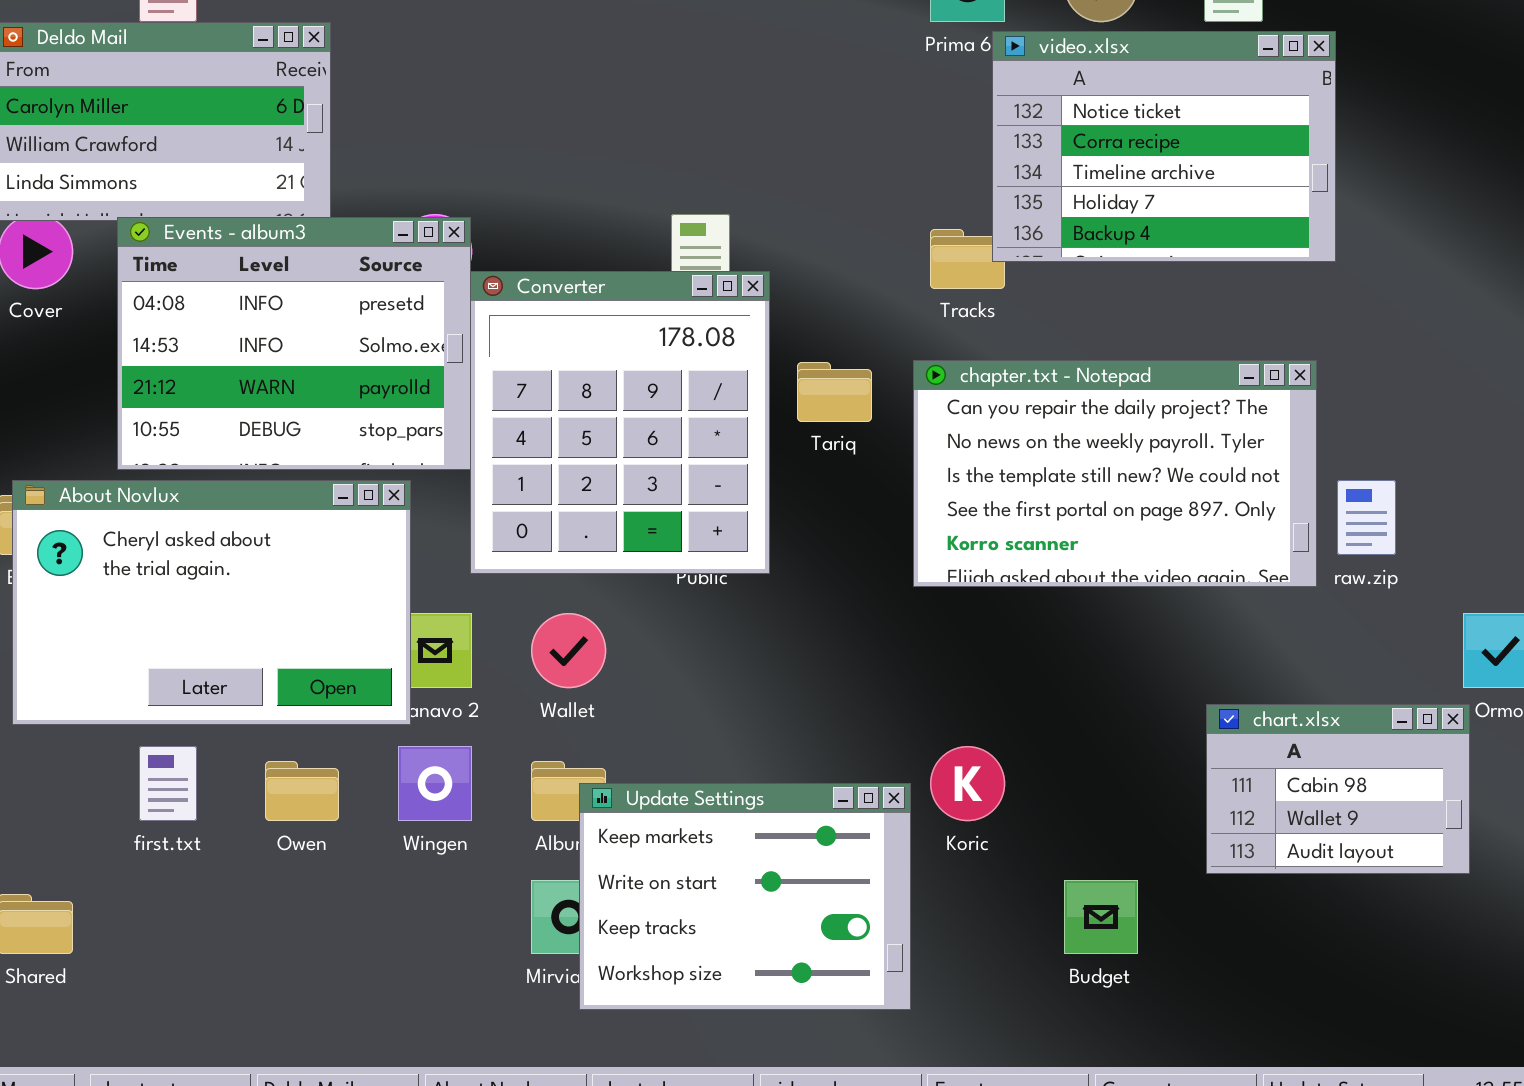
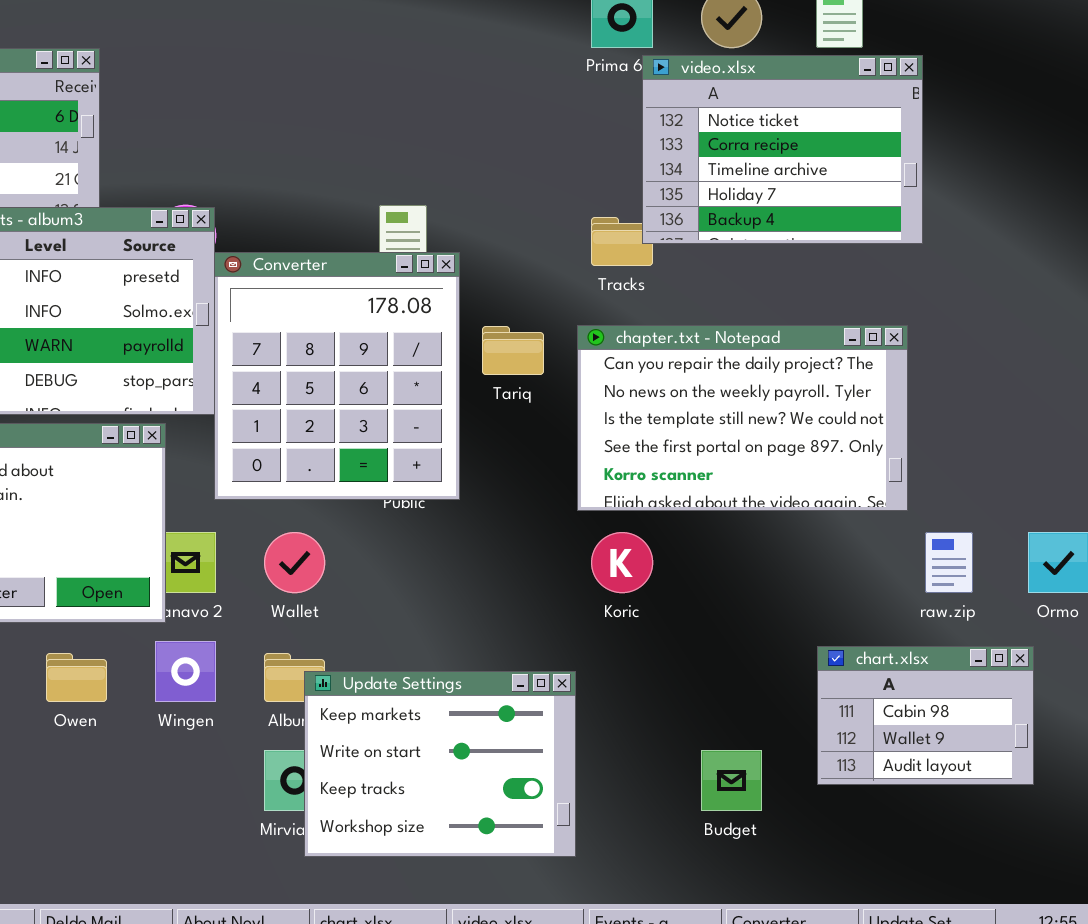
raw.zip: [1337,480,1396,555] -> [925,532,973,593], moved
chart.xlsx: [1206,704,1470,874] -> [817,646,1034,785], moved
Koric: [930,746,1005,821] -> [591,532,653,593], moved

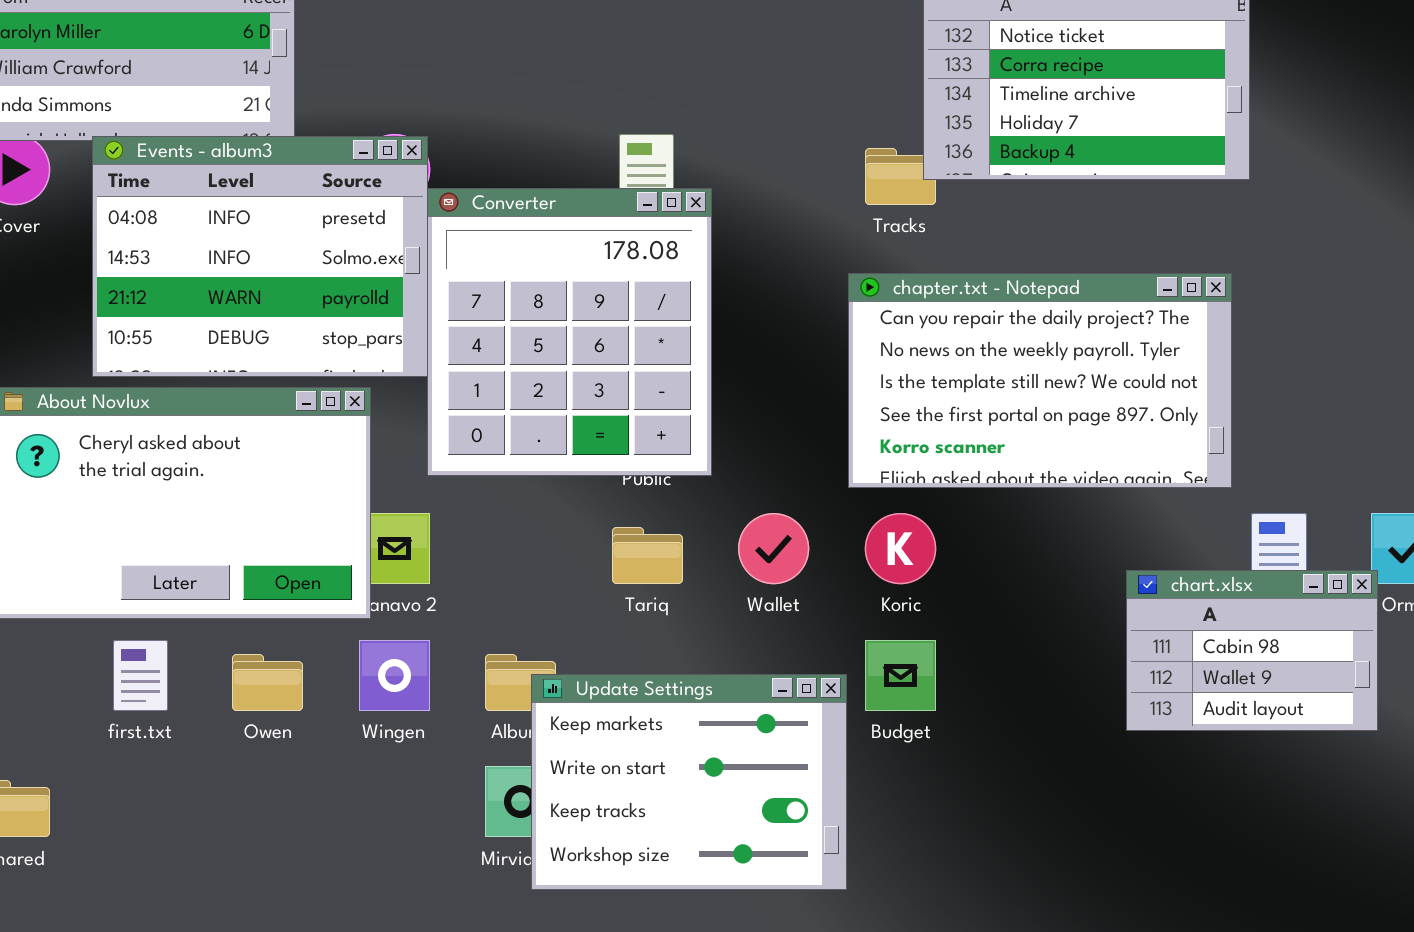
Tariq: [482,326,544,375] -> [612,527,683,584], moved
Wallet: [264,532,325,593] -> [738,513,809,584], moved
chart.xlsx: [817,646,1034,785] -> [1126,570,1378,731], moved
Budget: [701,750,762,811] -> [865,640,936,711], moved

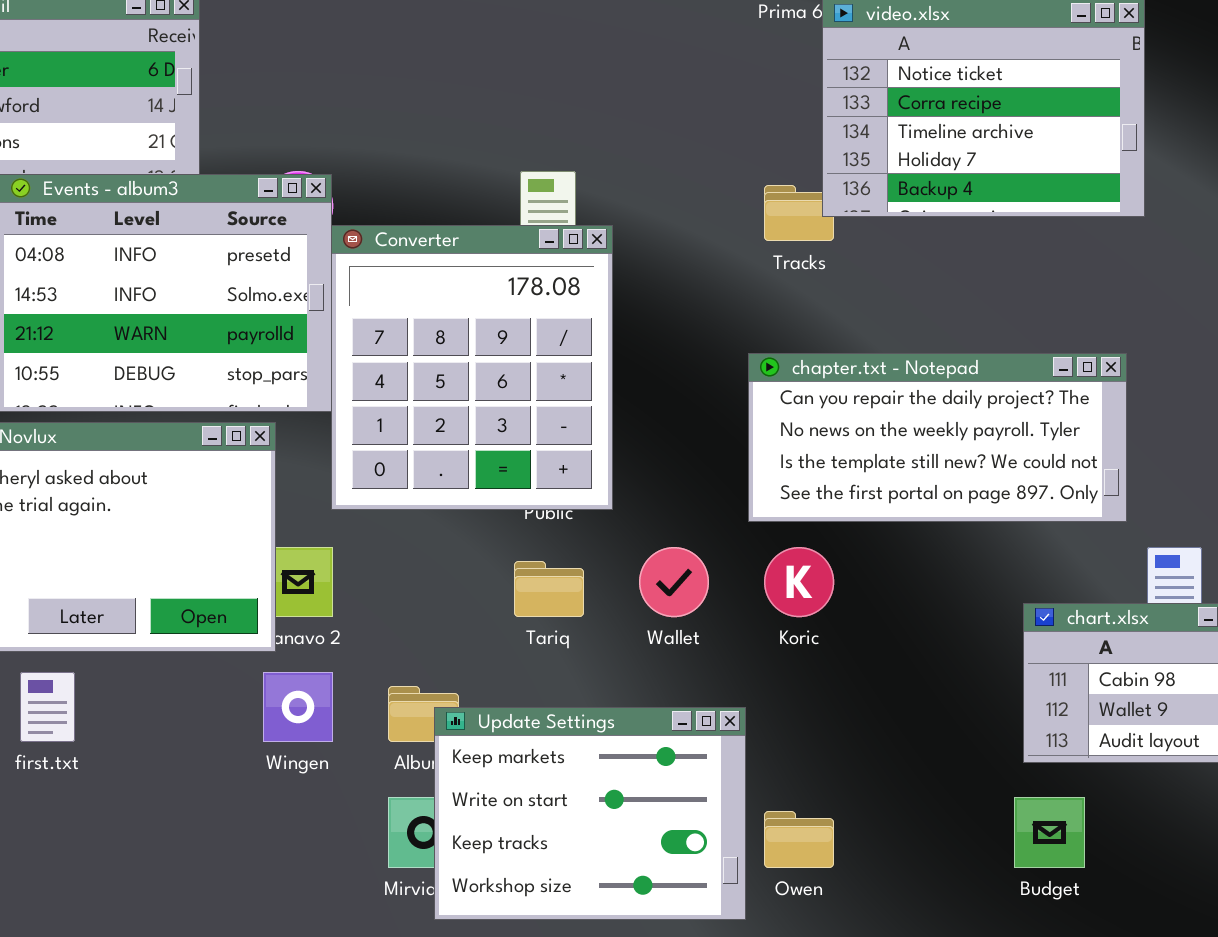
chapter.txt - Notepad: [848,273,1232,488] -> [748,353,1127,522], resized
Budget: [865,640,936,711] -> [1014,797,1085,868], moved
Owen: [232,654,303,711] -> [764,811,834,868], moved

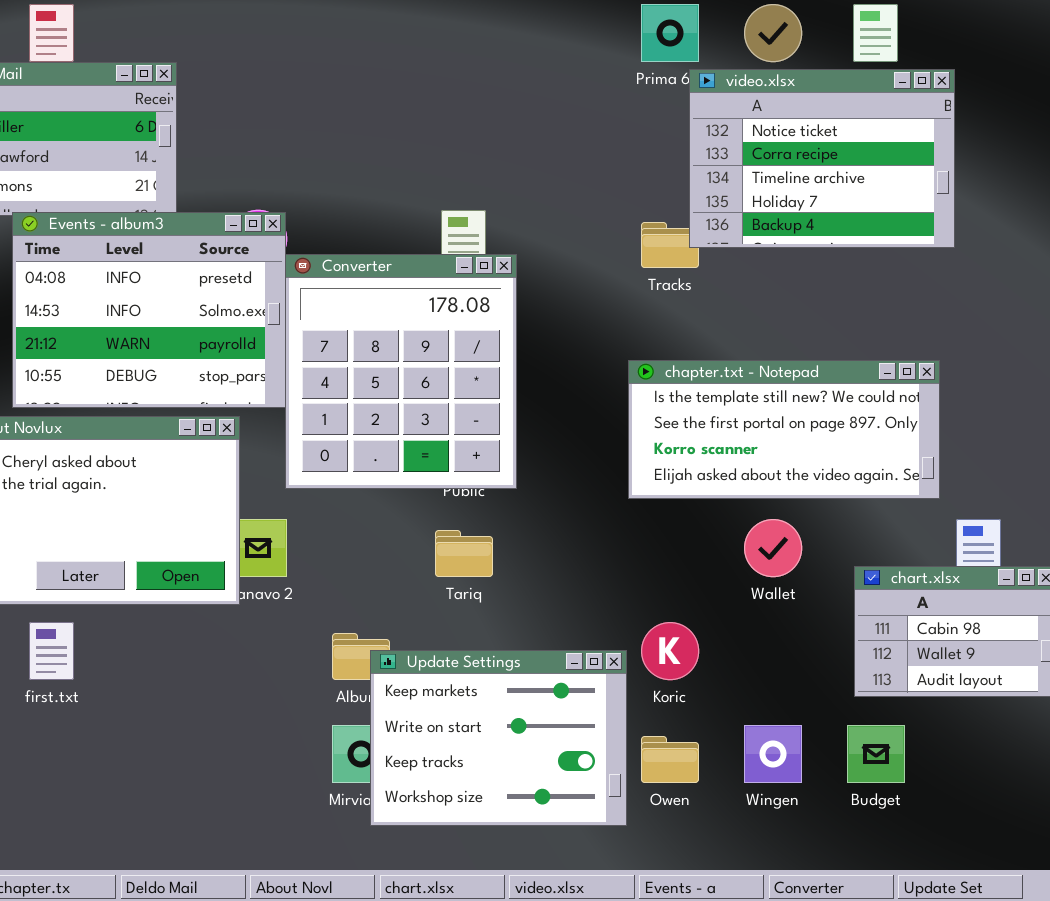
chapter.txt - Notepad: [748,353,1127,522] -> [628,360,940,499], scrolled down 2 rows
Wallet: [639,547,709,617] -> [744,519,802,577], moved
Koric: [764,547,834,617] -> [641,622,699,680], moved
Wingen: [263,672,333,742] -> [744,725,802,783], moved

